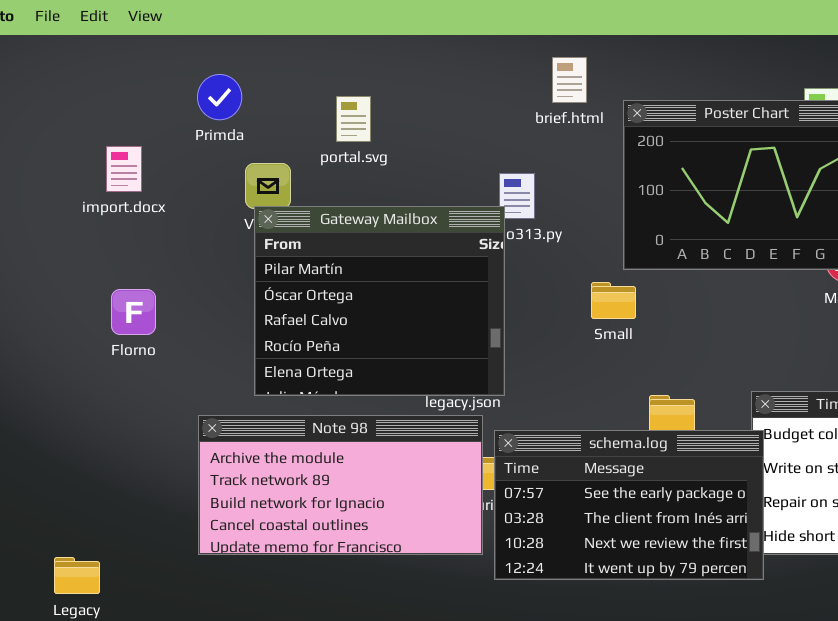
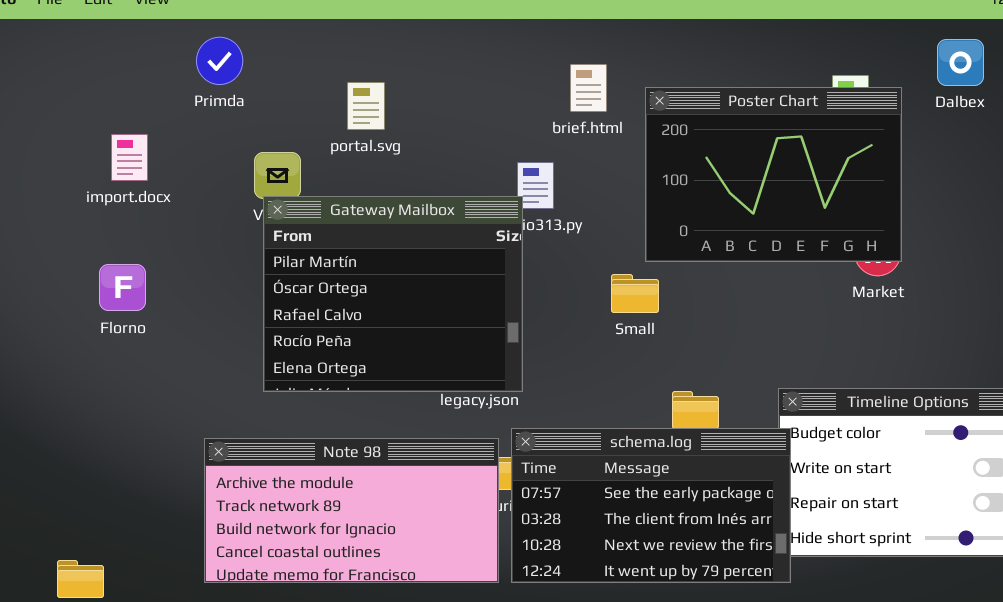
brief.html: [552,57,587,103] -> [570,64,607,112], moved
Primda: [197,74,242,120] -> [196,37,243,85], moved
Florno: [111,289,156,335] -> [99,264,146,311], moved
Note 98: [198,415,483,555] -> [204,438,499,583], moved

